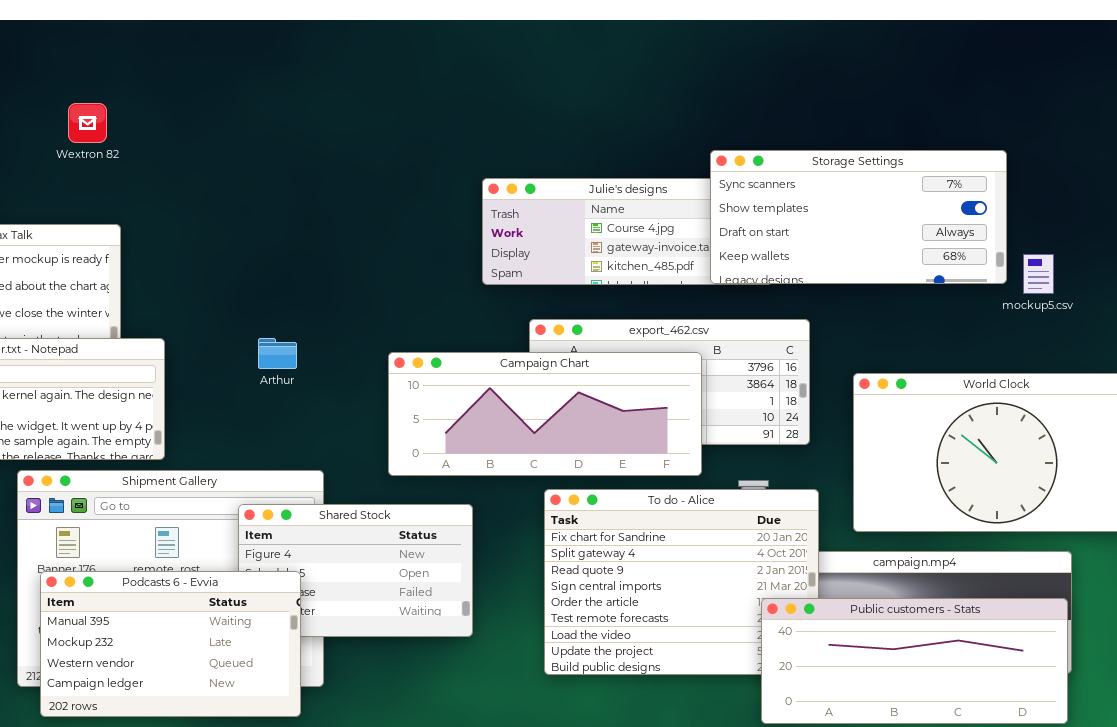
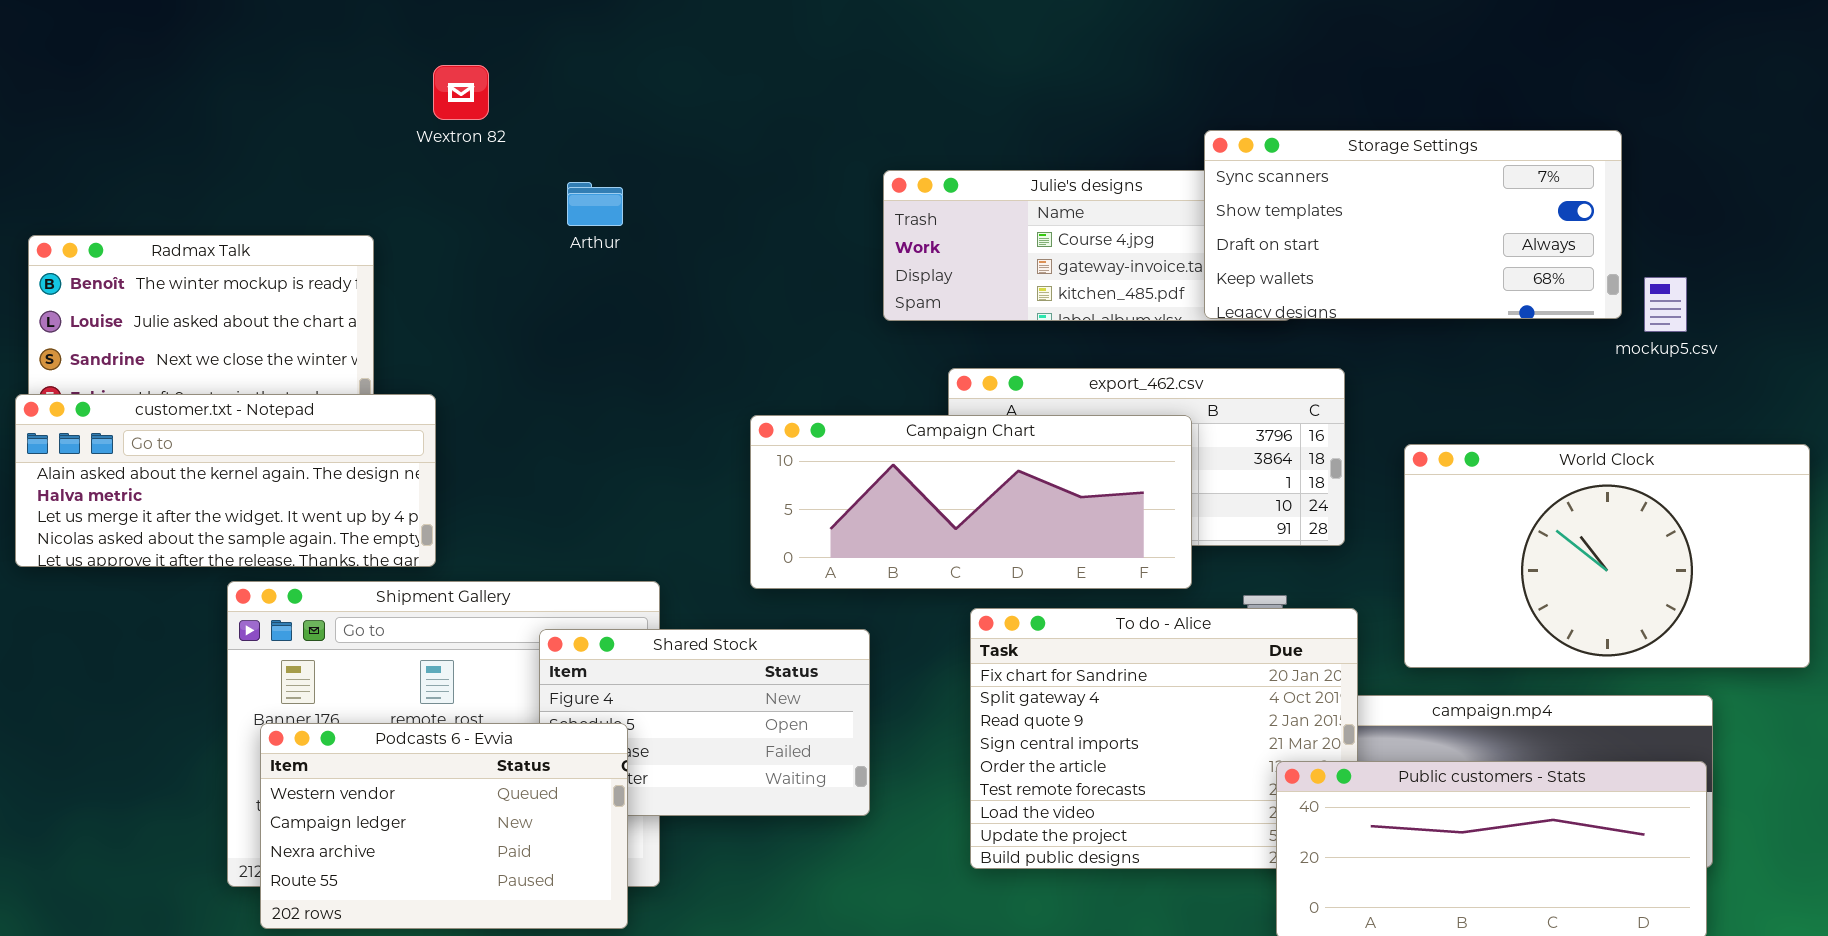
Wextron 82: [68,103,107,143] -> [433,65,489,120], moved
Arthur: [258,338,297,369] -> [567,182,623,226], moved
Podcasts 6 - Evvia: [40,571,301,717] -> [260,723,628,929], scrolled down 2 rows

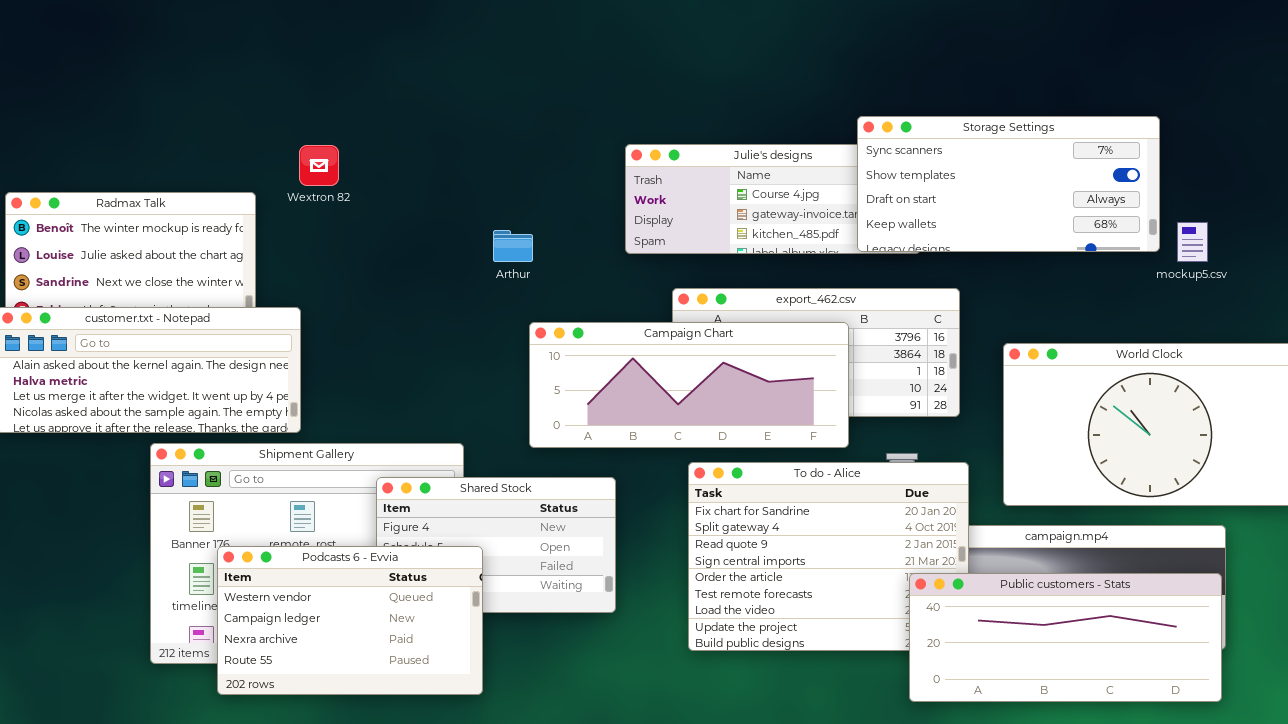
Wextron 82: [433,65,489,120] -> [299,145,339,186], moved
Arthur: [567,182,623,226] -> [493,230,533,262], moved
Podcasts 6 - Evvia: [260,723,628,929] -> [217,546,483,695], moved

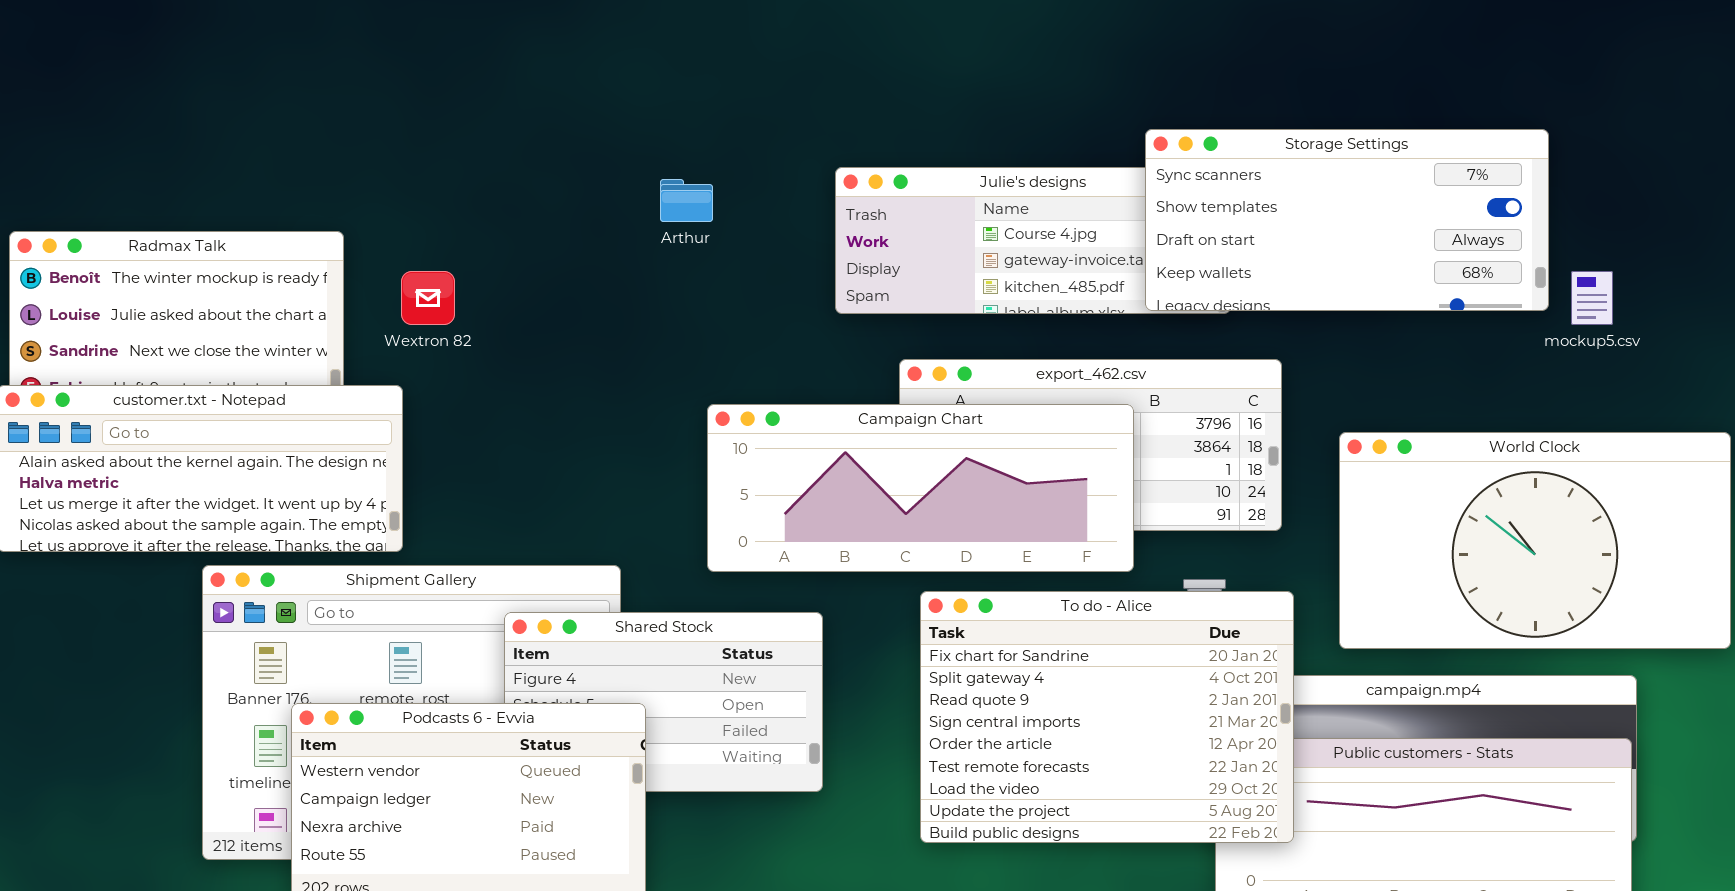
Wextron 82: [299,145,339,186] -> [401,271,455,325], moved
Arthur: [493,230,533,262] -> [660,179,713,222], moved
To do - Alice: [688,462,969,651] -> [920,591,1294,843], raised

